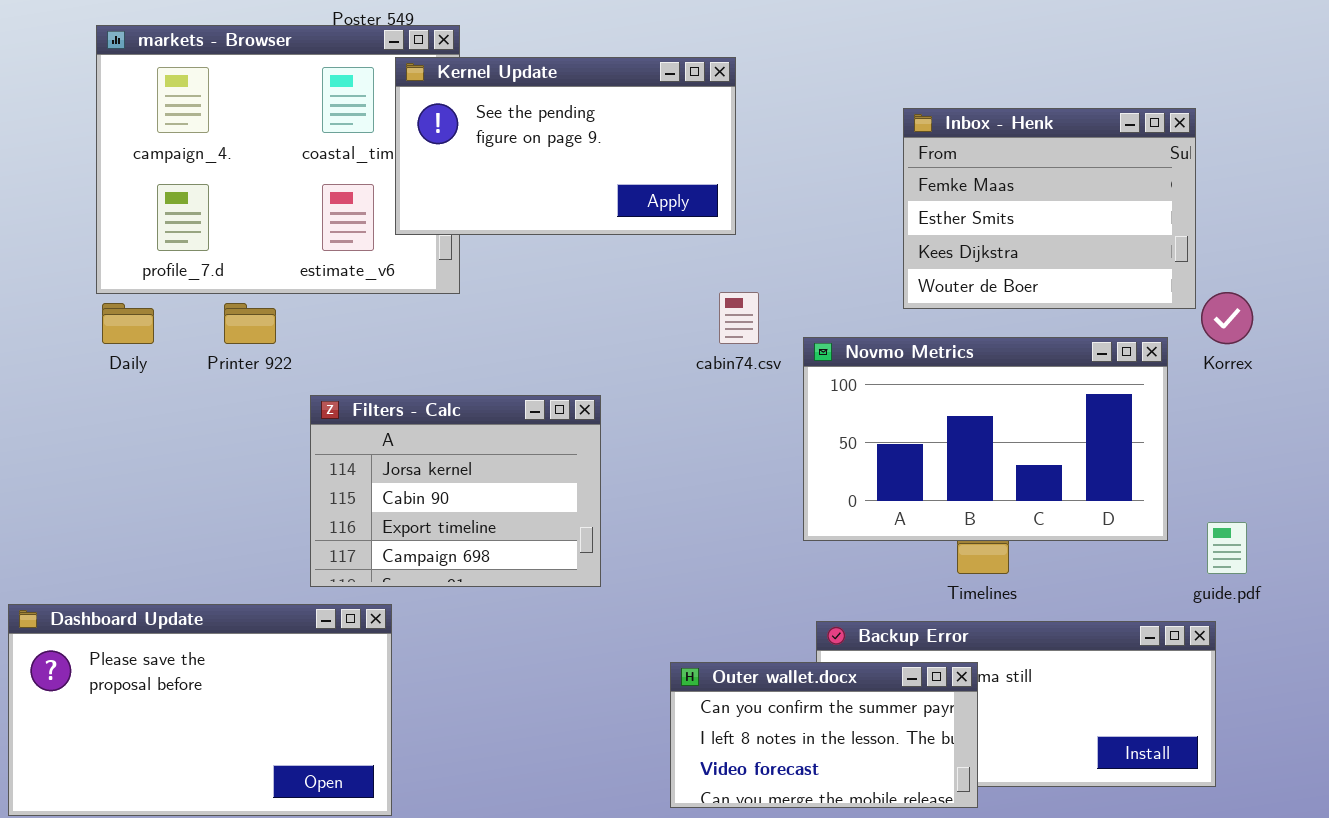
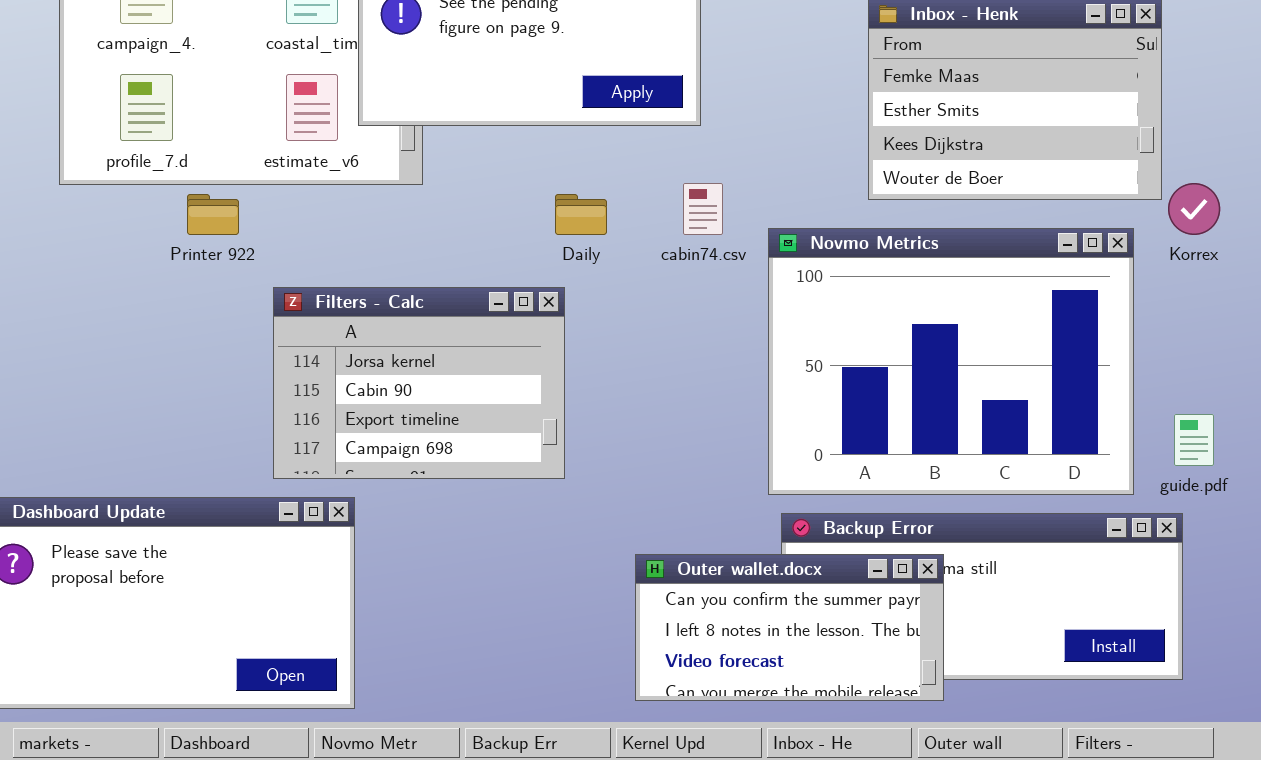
Daily: [102,303,154,344] -> [555,194,607,235], moved
Novmo Metrics: [803,337,1168,541] -> [768,228,1134,495], resized

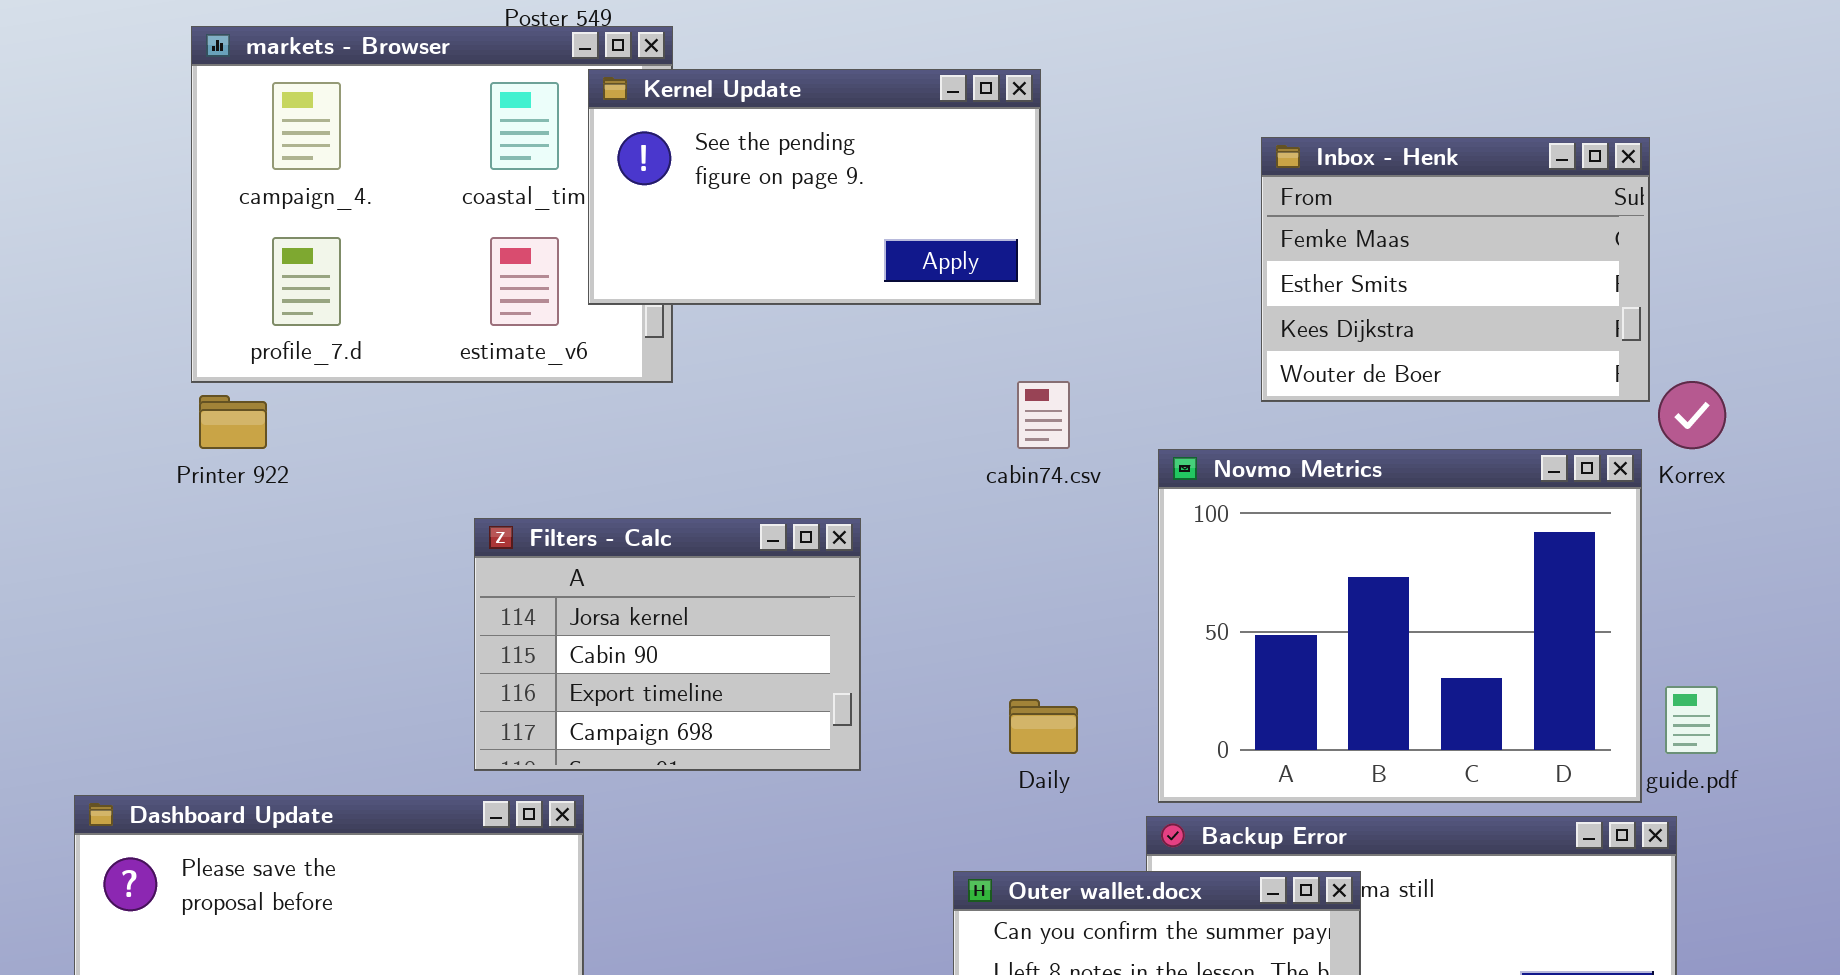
Printer 922: [187,194,239,235] -> [199,395,267,449], moved
Daily: [555,194,607,235] -> [1009,699,1078,754], moved
Novmo Metrics: [768,228,1134,495] -> [1158,449,1642,803], moved

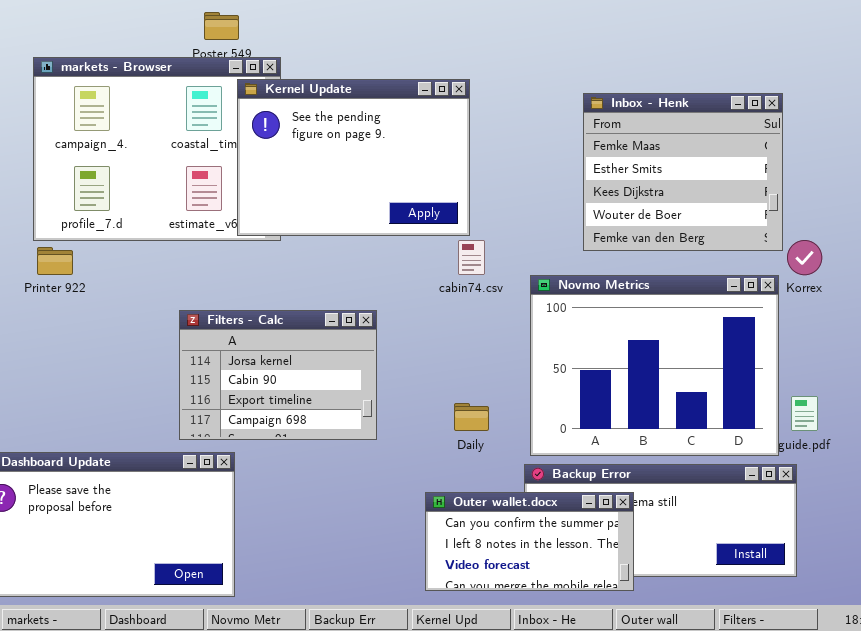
Kernel Update: [588,69,1041,305] -> [237,79,470,236], resized
Inbox - Henk: [1261,137,1650,402] -> [583,93,783,251], resized

